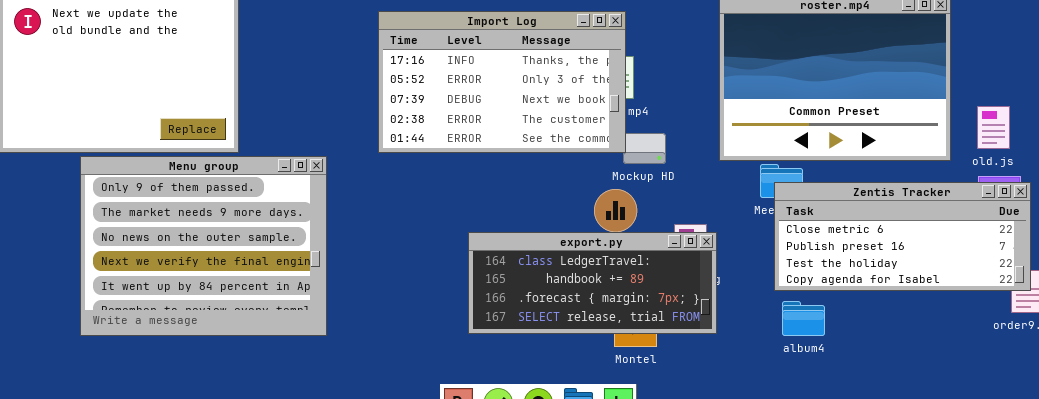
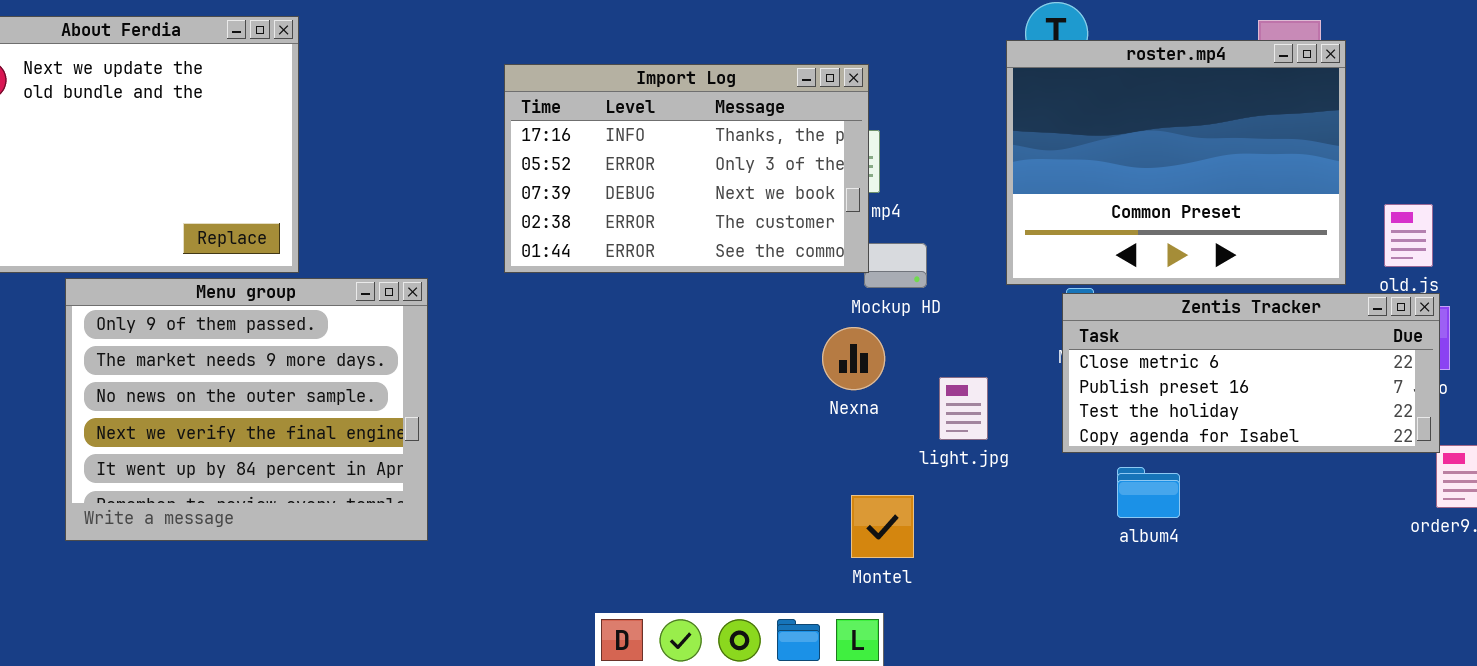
Zentis Tracker: [774,182,1031,291] -> [1062,293,1440,453], moved
export.py: [468,232,717,334] -> none, closed
album4: [782,301,825,336] -> [1117,467,1180,518], moved

